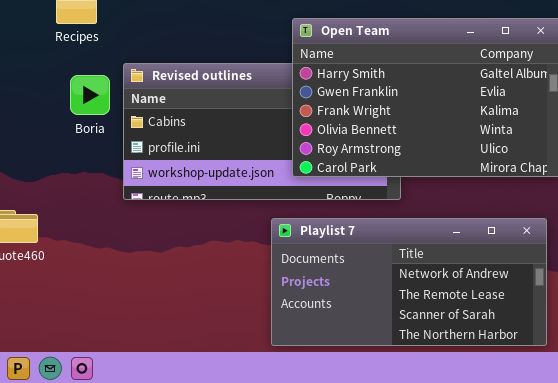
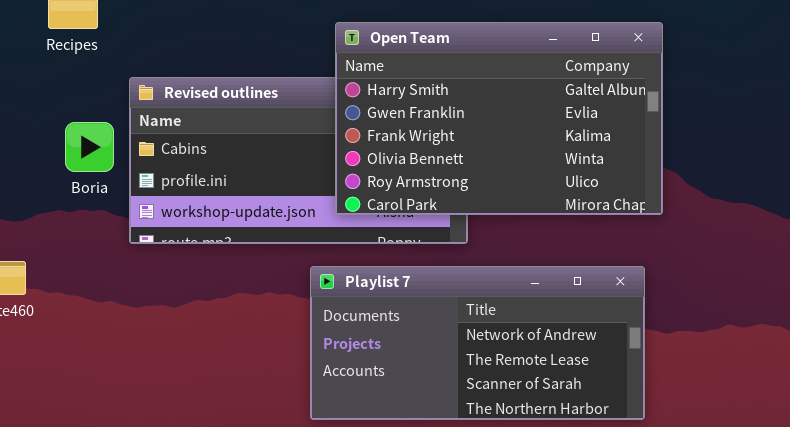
Boria: [70,75,110,115] -> [65,122,114,172], moved

